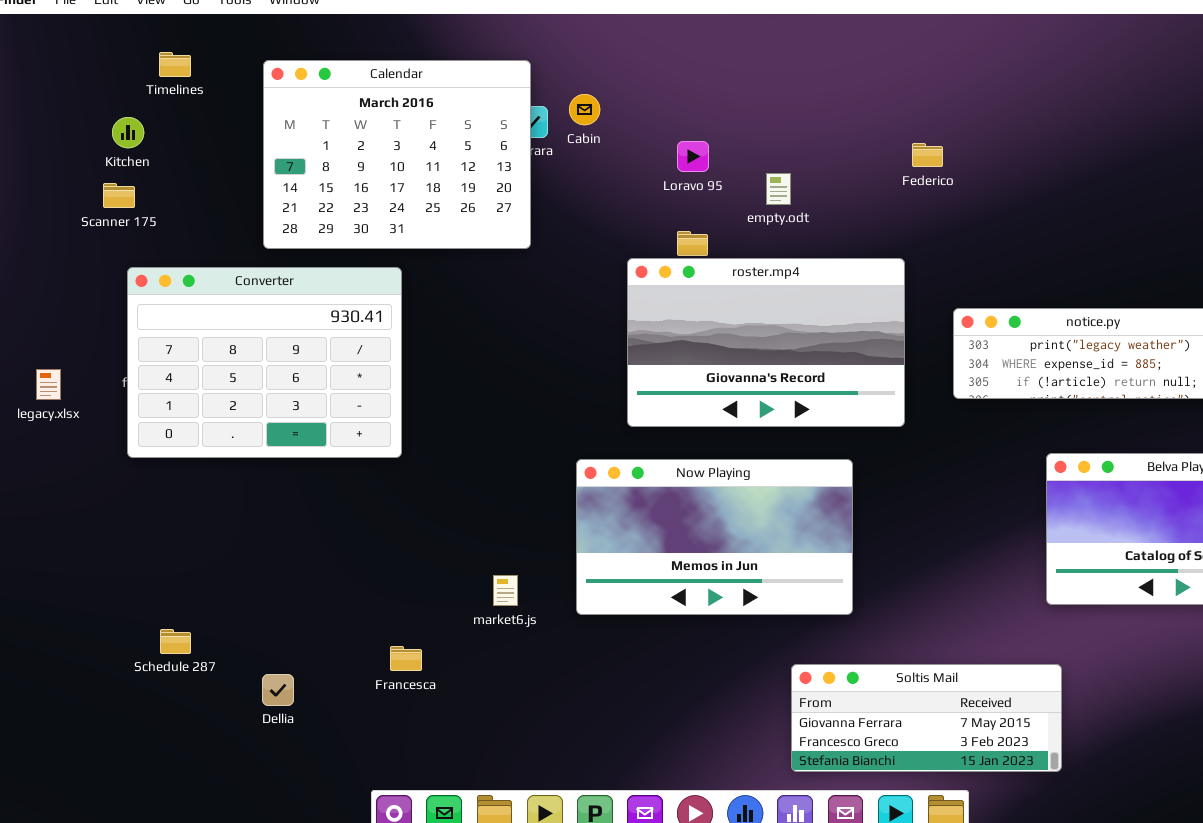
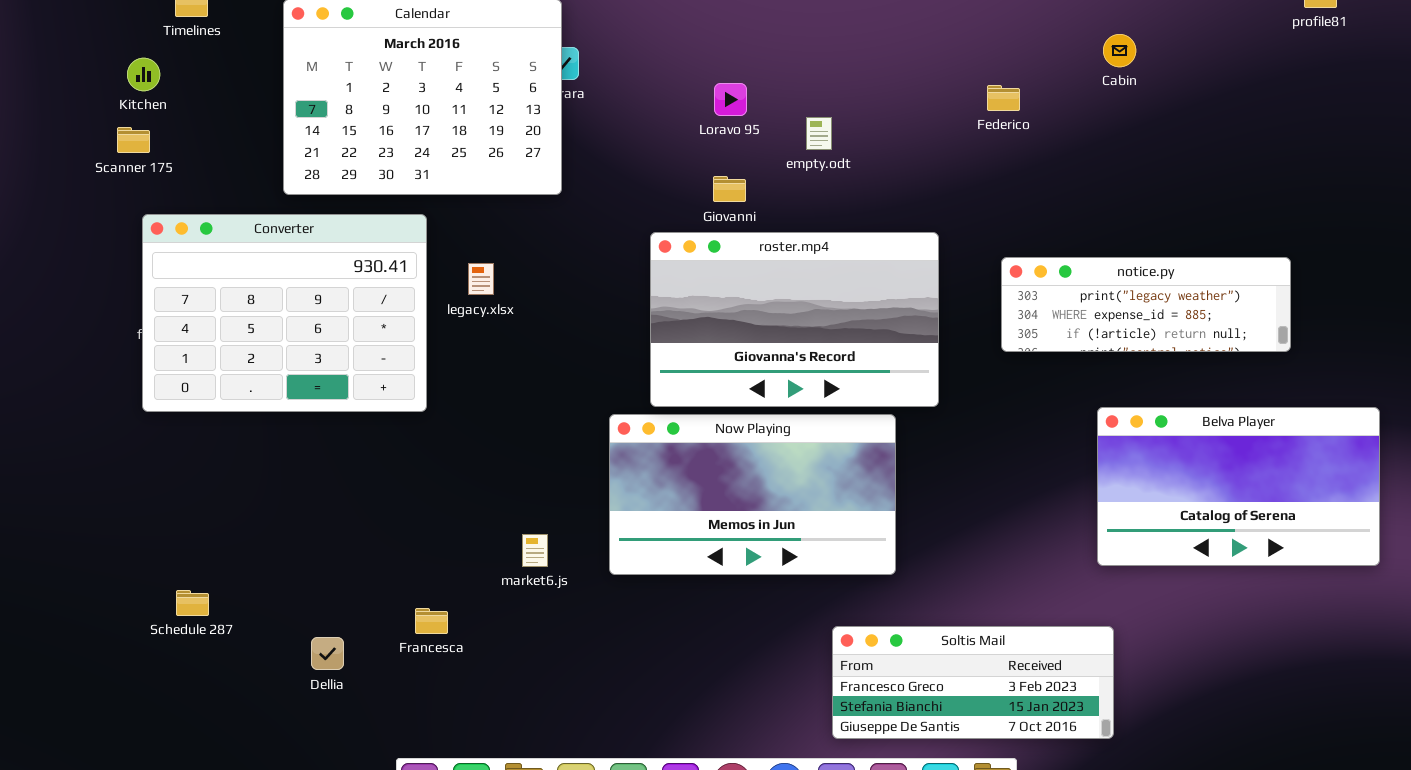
Cabin: [569,94,600,125] -> [1103,34,1136,67], moved
Federico: [912,143,943,167] -> [987,85,1020,111], moved
roster.mp4: [627,258,905,427] -> [650,232,939,407], moved
legacy.xlsx: [36,369,61,400] -> [468,263,494,295], moved
Soltis Mail: [791,664,1062,772] -> [832,626,1114,739], scrolled down 1 row
Dellia: [262,674,294,706] -> [311,637,344,670], moved

